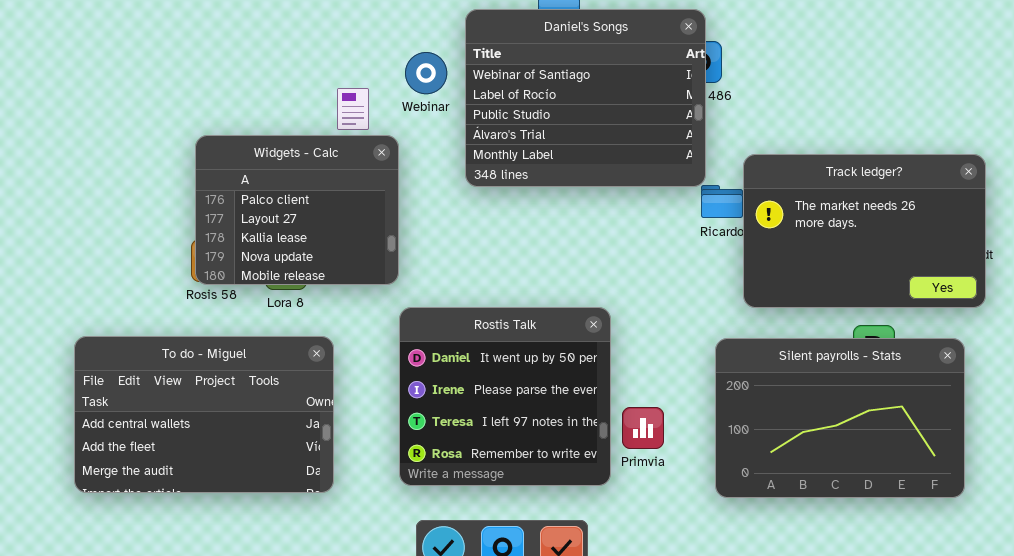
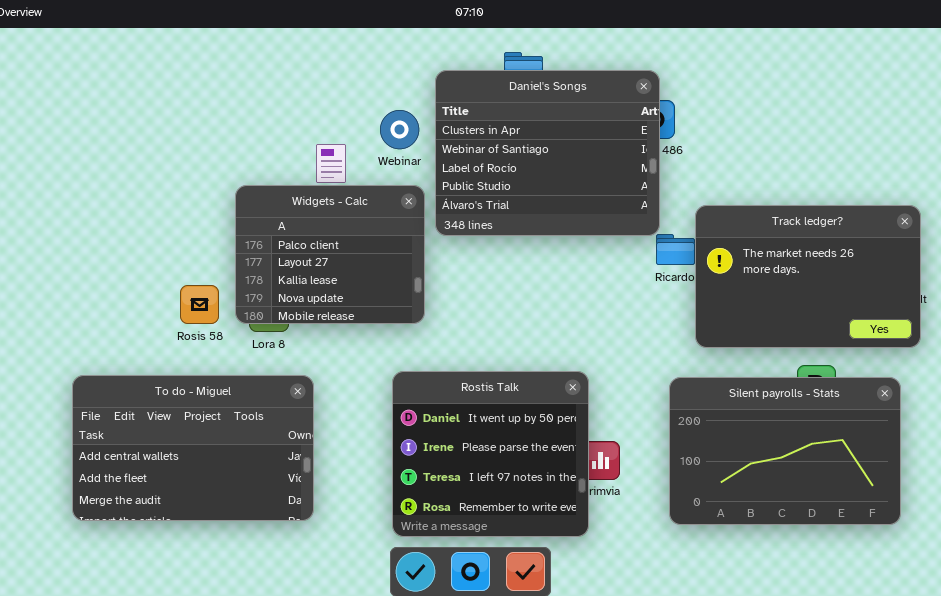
Daniel's Songs: [465,9,706,187] -> [435,70,660,236], scrolled up 1 row
Widgets - Calc: [195,135,399,285] -> [235,185,425,324], moved
Rostis Talk: [399,307,611,486] -> [392,371,589,537], moved

